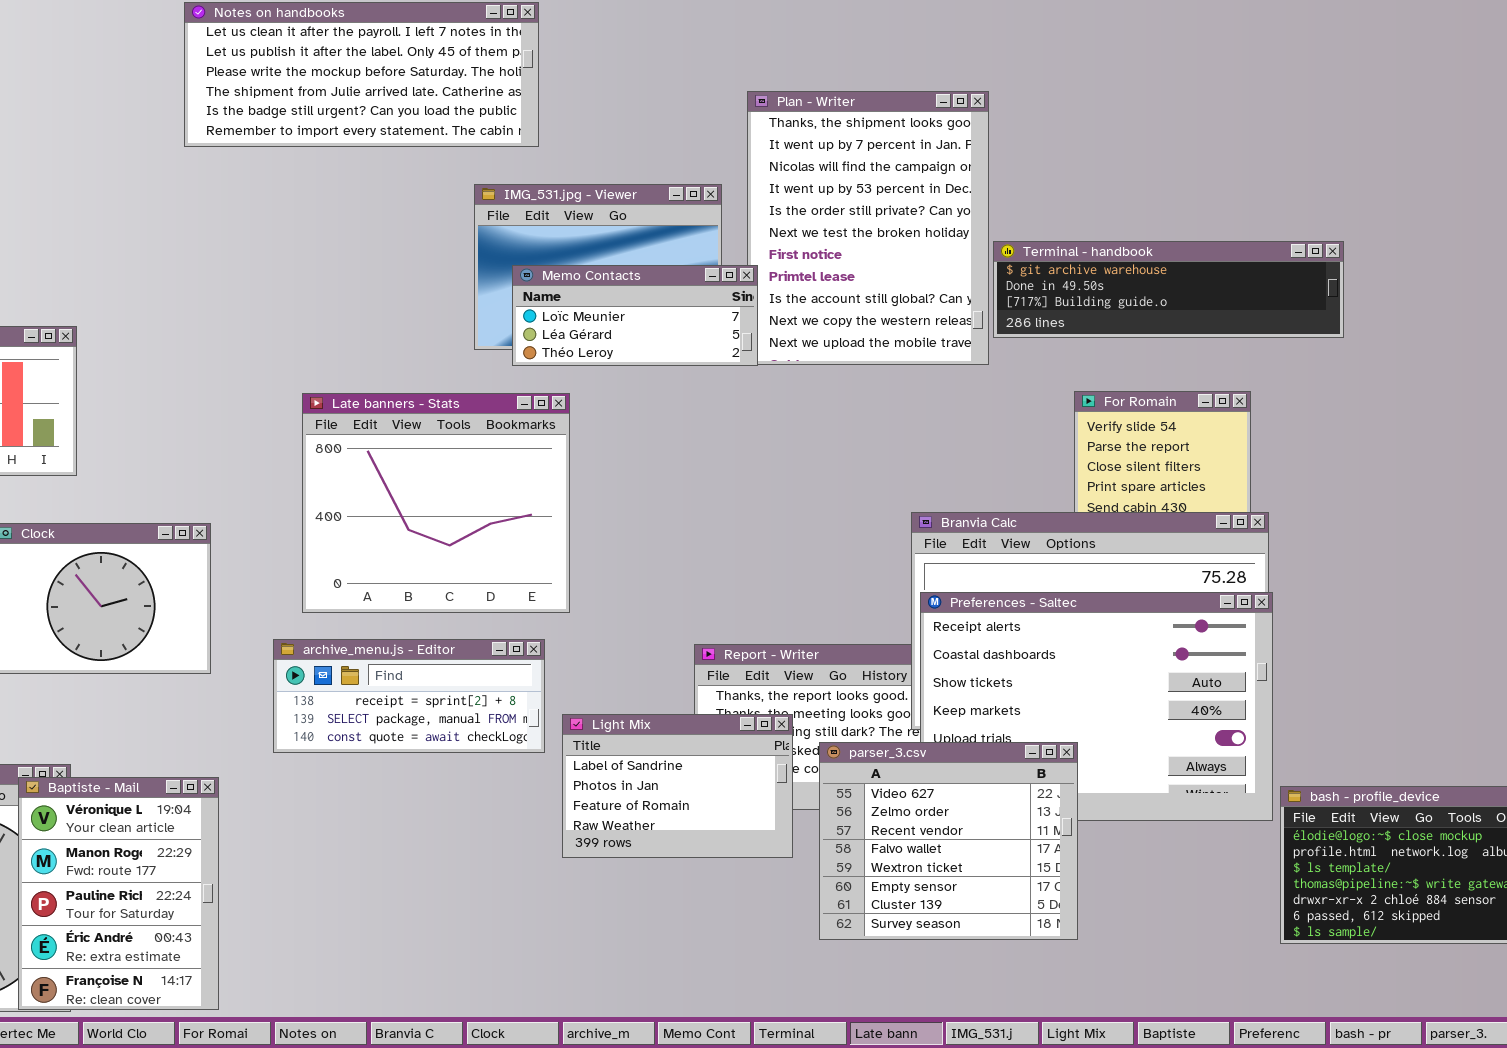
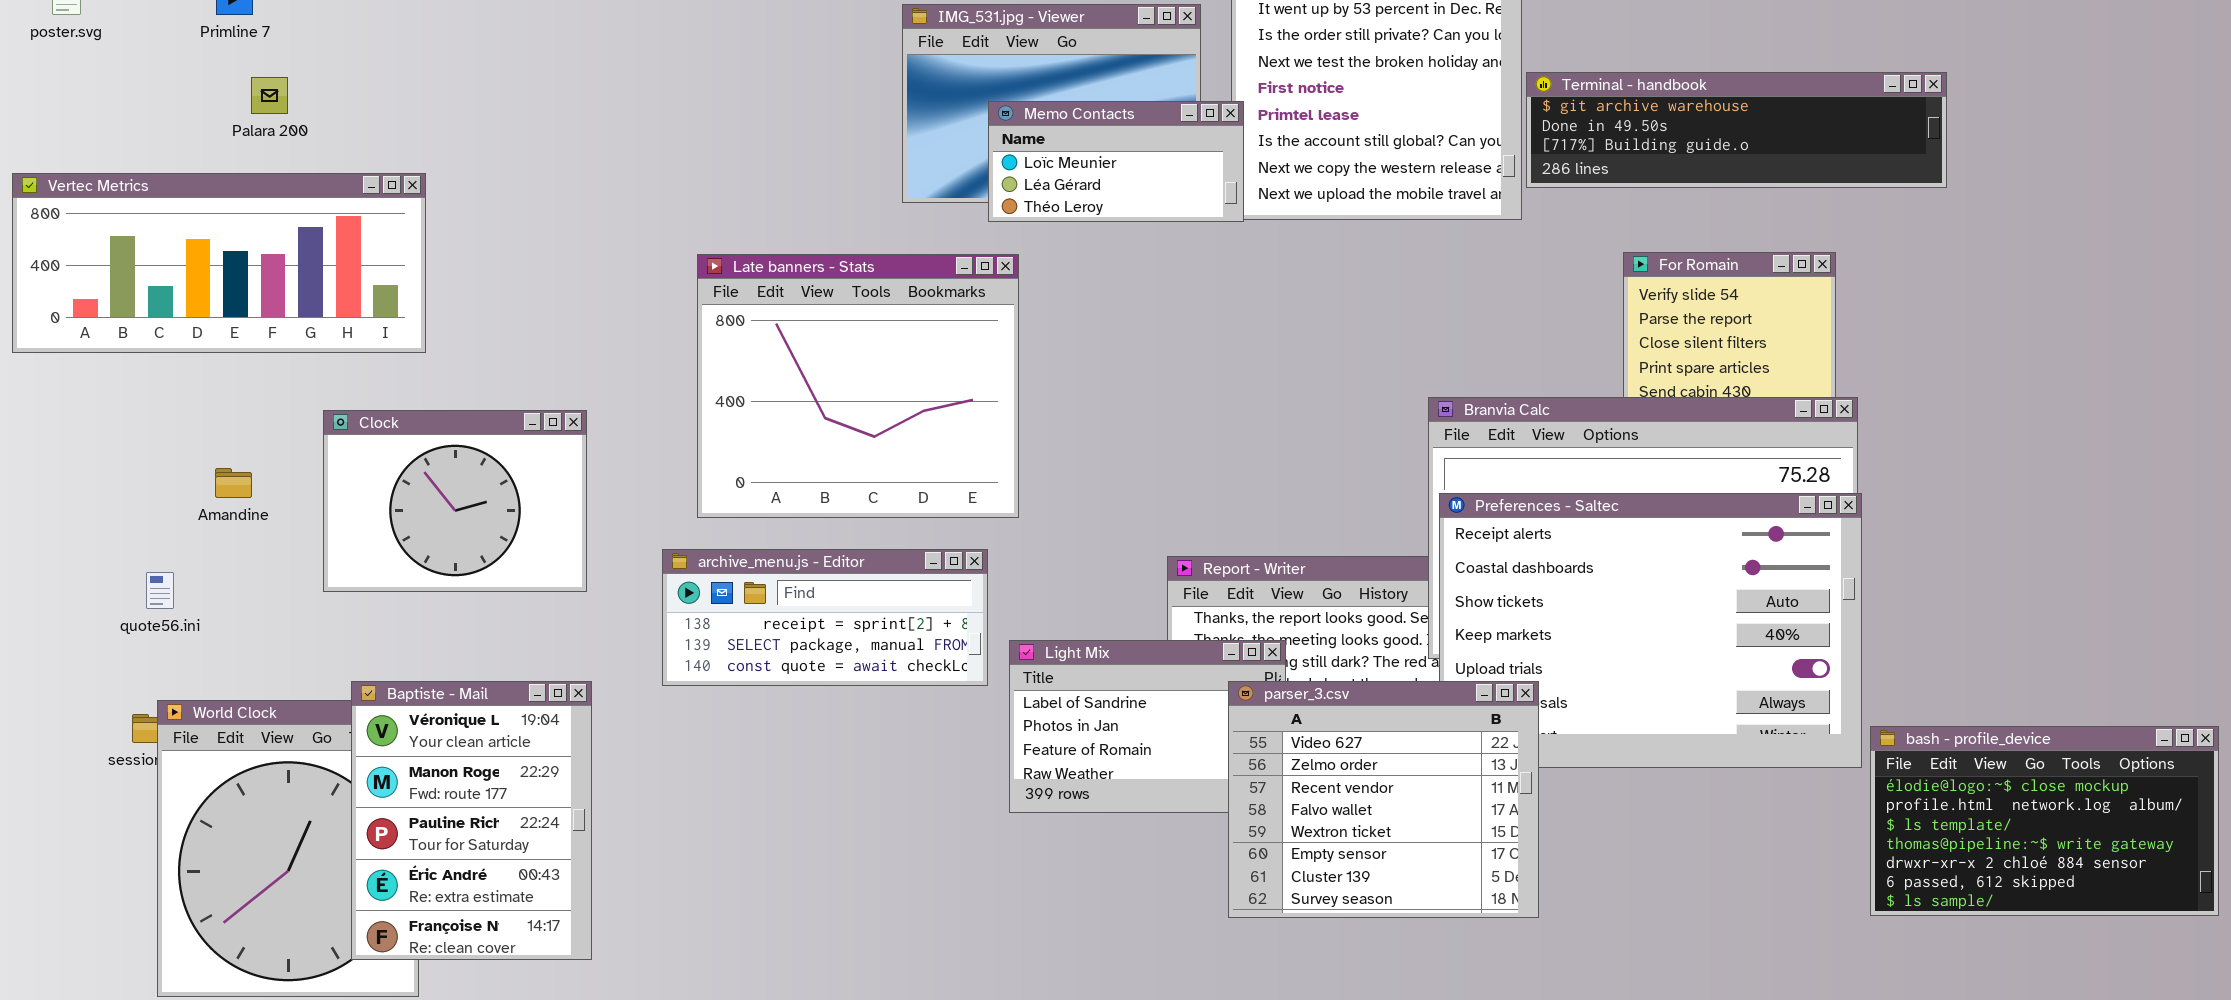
Memo Contacts: [512,265,758,366] -> [988,101,1244,222], resized
parser_3.csv: [819,742,1078,940] -> [1228,681,1539,918], moved
Baptiste - Mail: [18,777,219,1010] -> [351,681,592,960], moved

